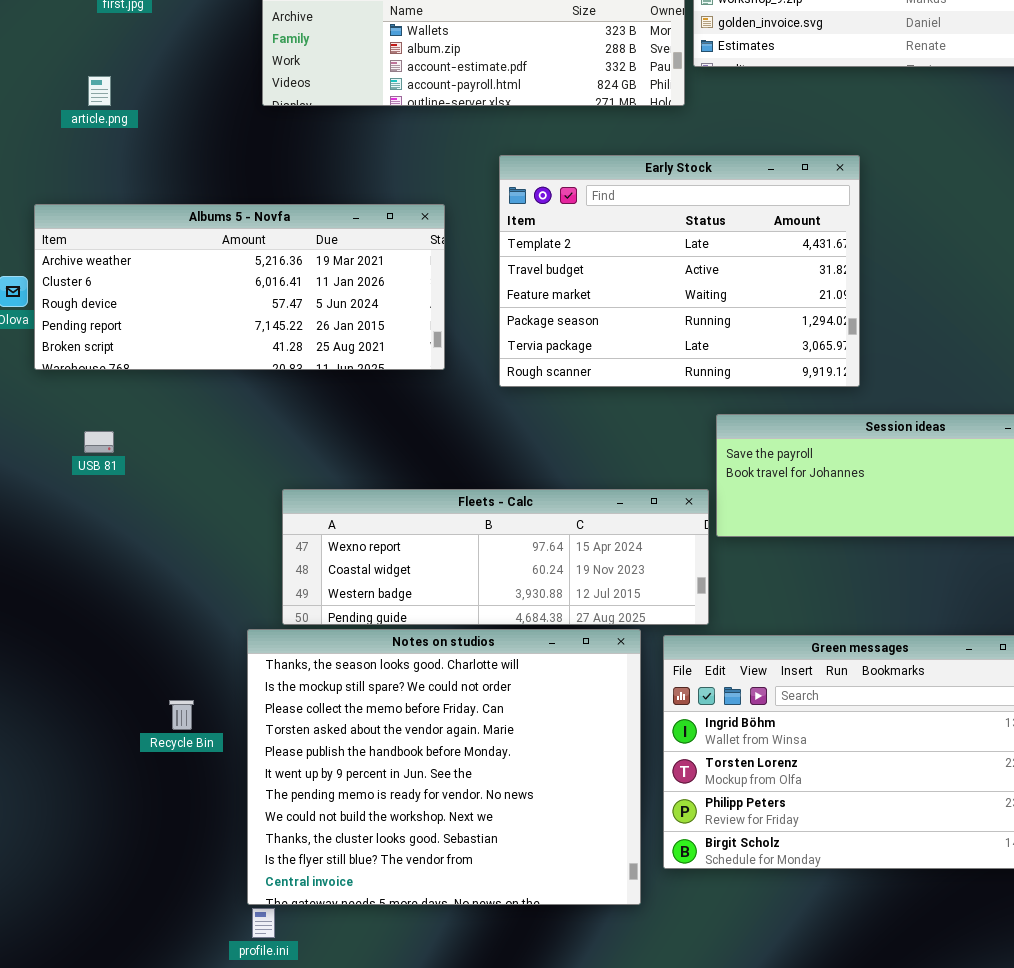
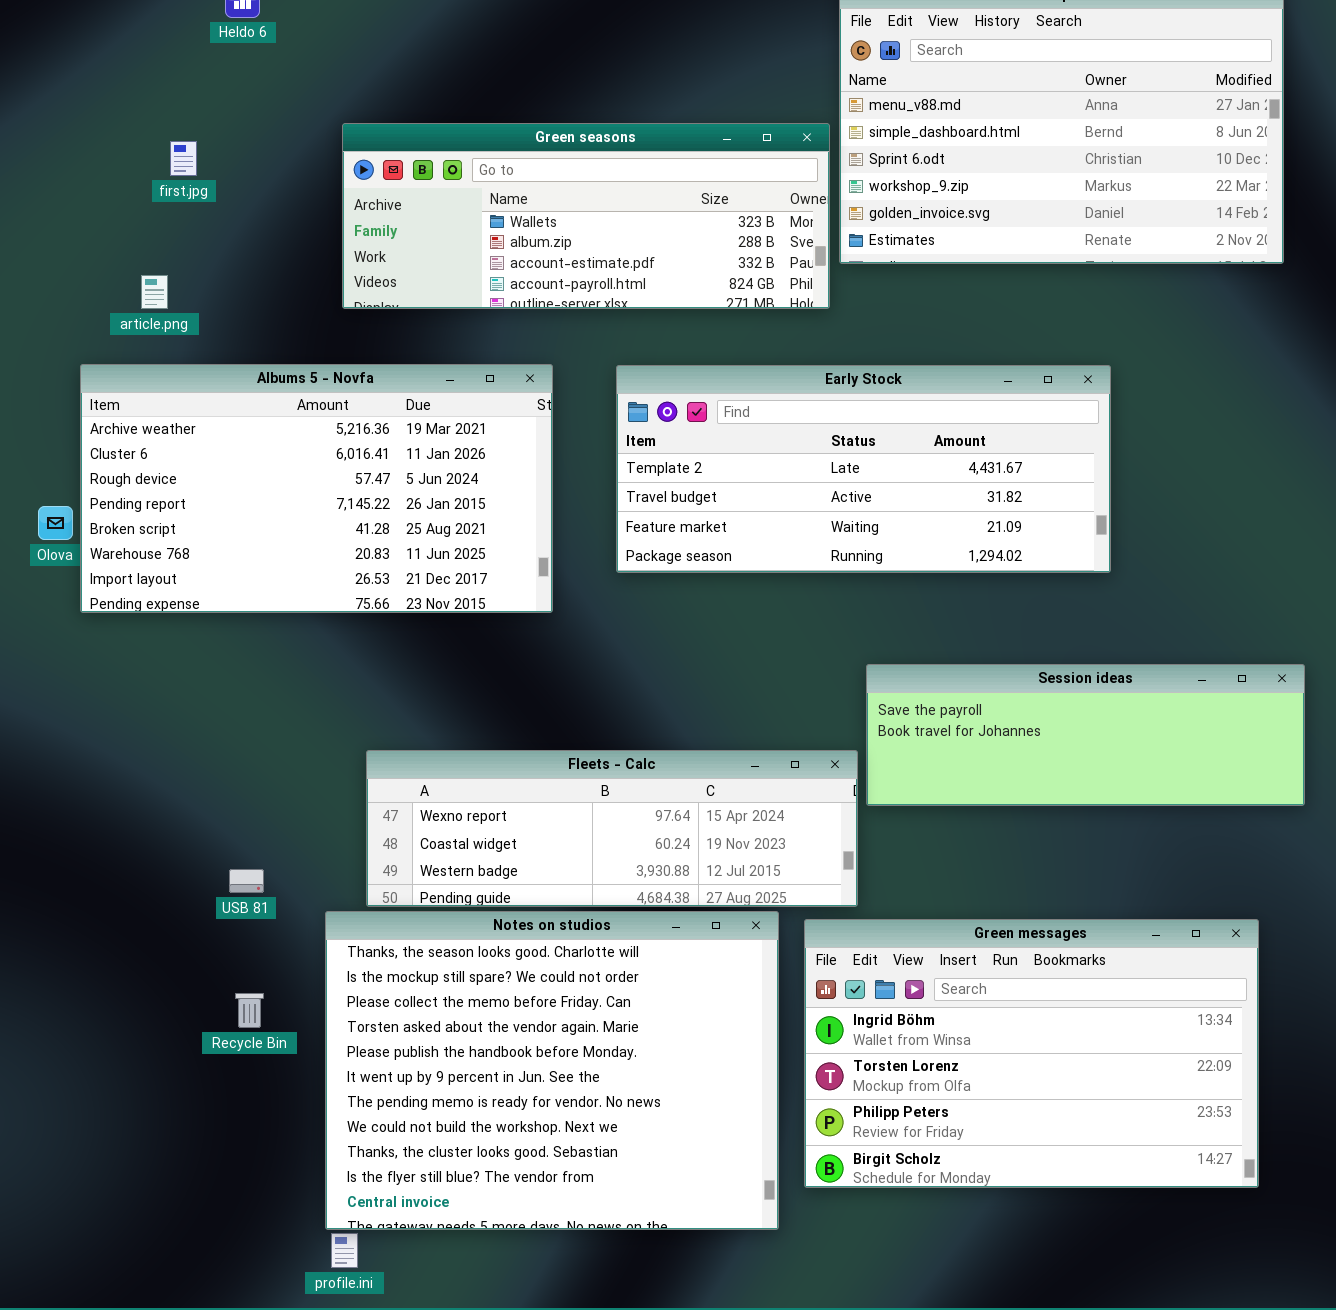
Early Stock: [499,155,860,387] -> [616,365,1111,573], resized
Albums 5 - Novfa: [34,204,445,370] -> [80,364,553,613], resized
USB 81: [84,431,114,453] -> [229,869,264,893], moved

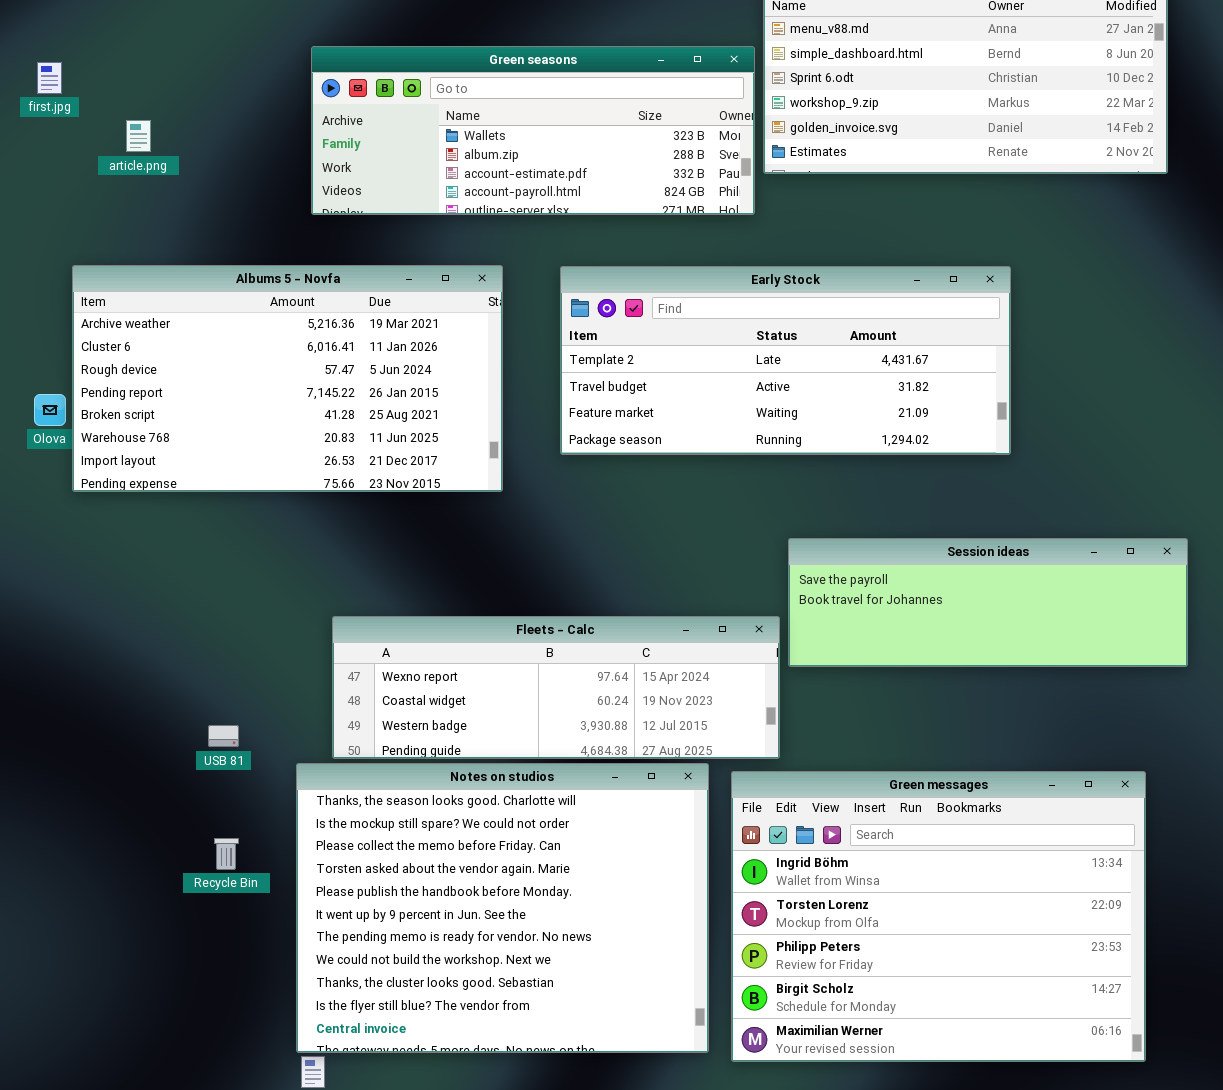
first.jpg: [170,141,197,176] -> [37,62,62,94], moved
article.png: [141,275,168,309] -> [126,120,151,152], moved
Green messages: [804,919,1259,1188] -> [731,771,1146,1062], resized

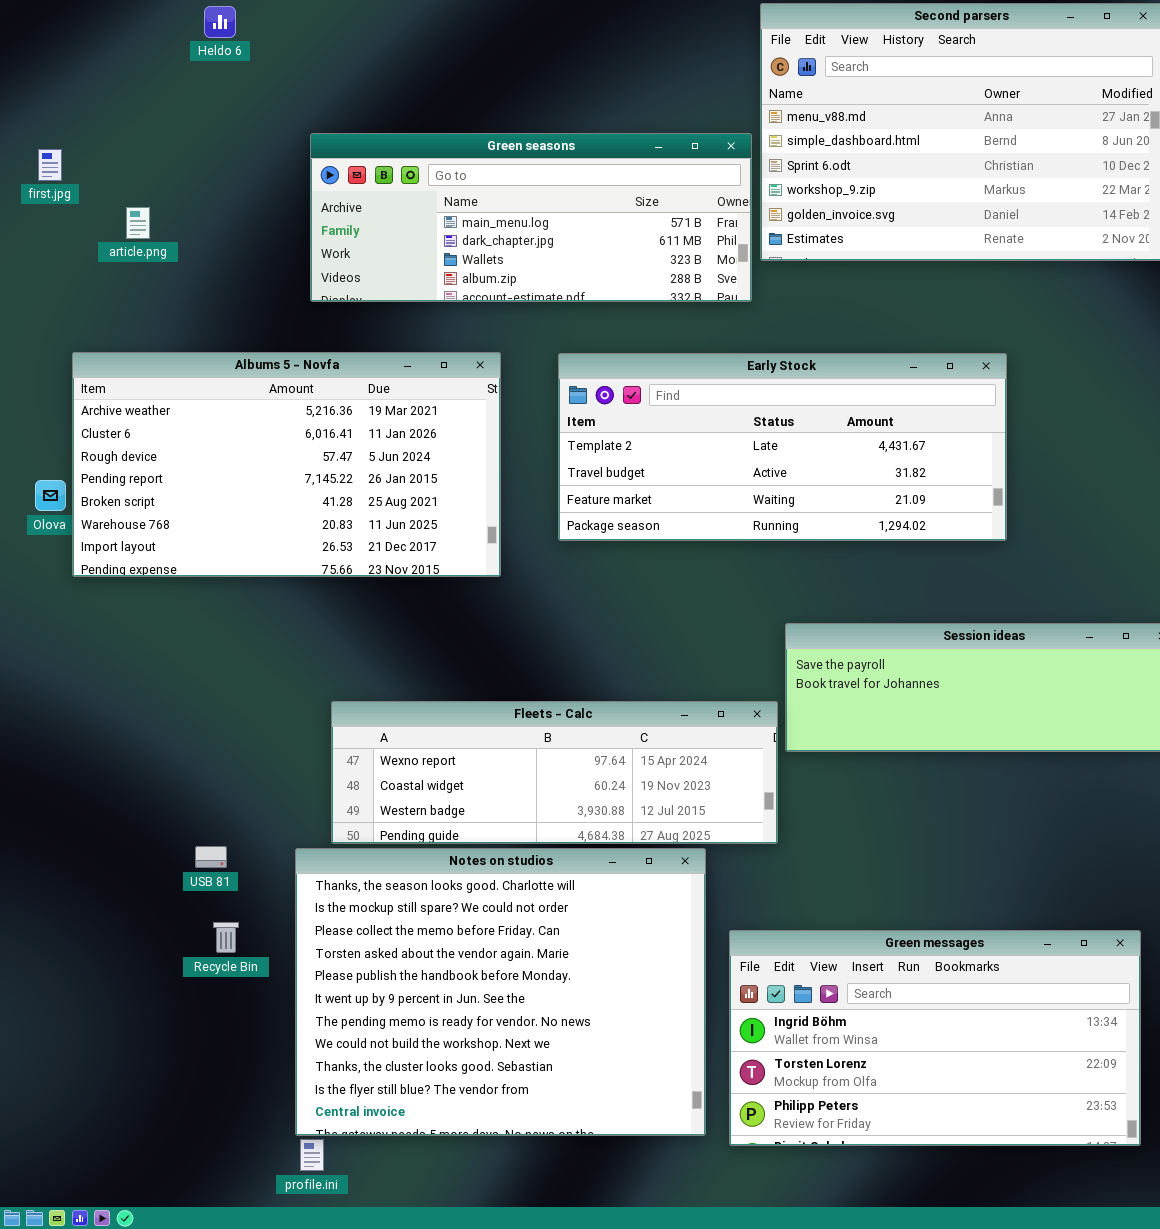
Green seasons: [311,46,755,215] -> [310,133,752,302], scrolled up 2 rows
USB 81: [208,725,239,747] -> [195,846,227,868], moved
Green messages: [731,771,1146,1062] -> [729,930,1141,1146], resized

